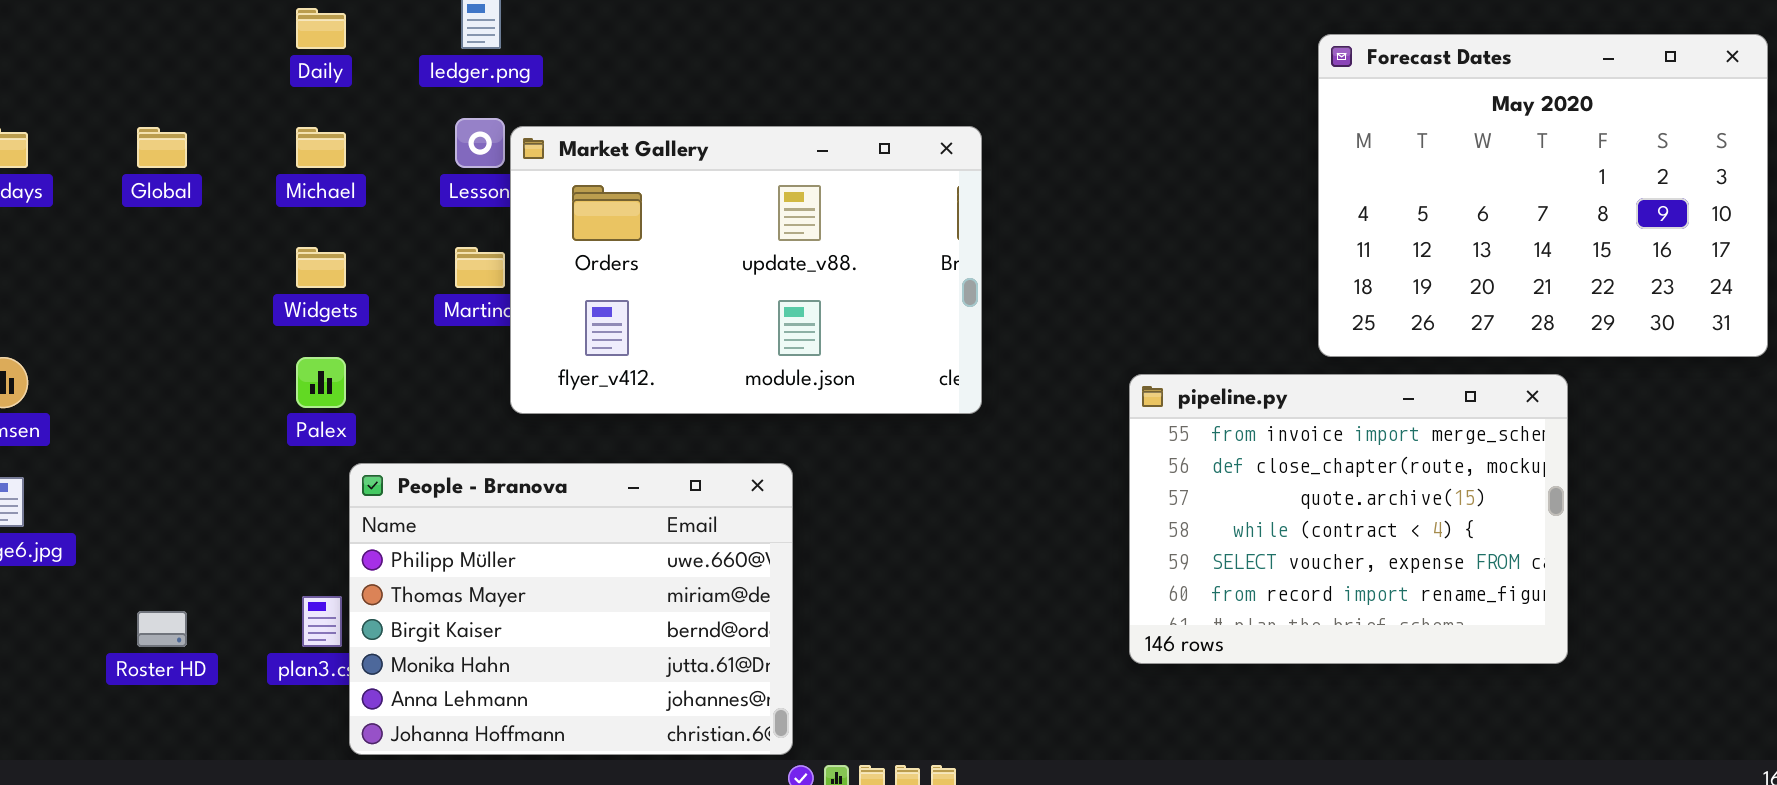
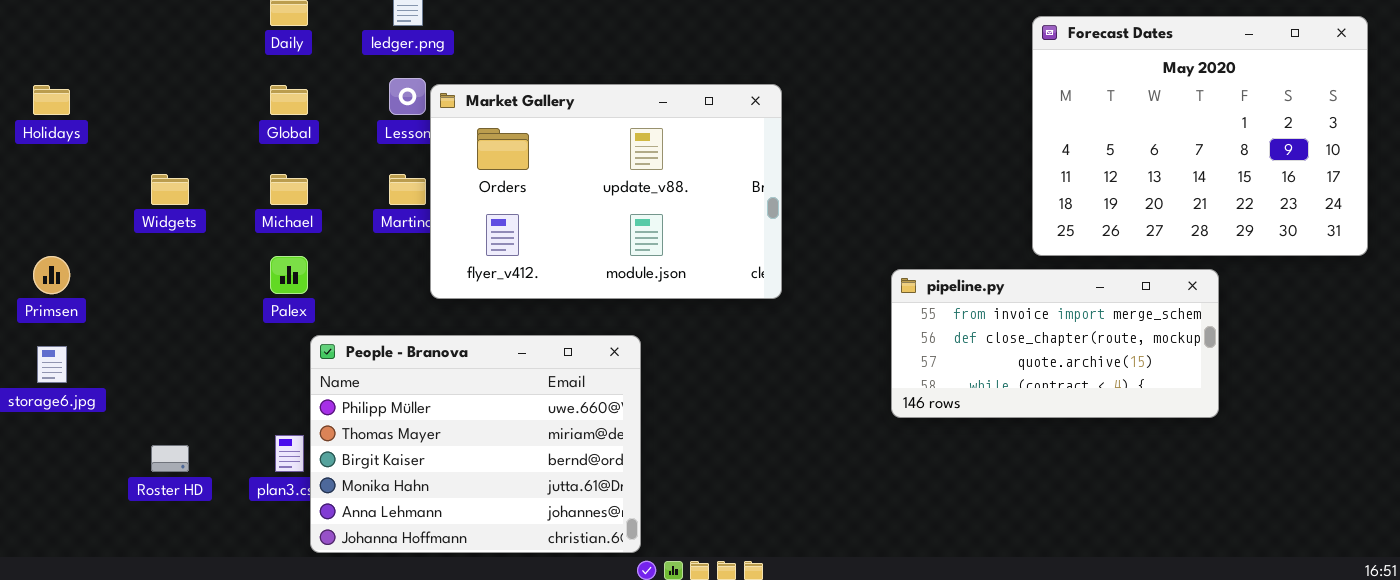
Global: [137,127,187,168] -> [270,85,308,115], moved
Michael: [296,127,346,168] -> [270,174,308,205], moved
Widgets: [296,247,346,288] -> [151,174,189,205], moved
pipeline.py: [1129,374,1568,664] -> [891,269,1219,418], resized

